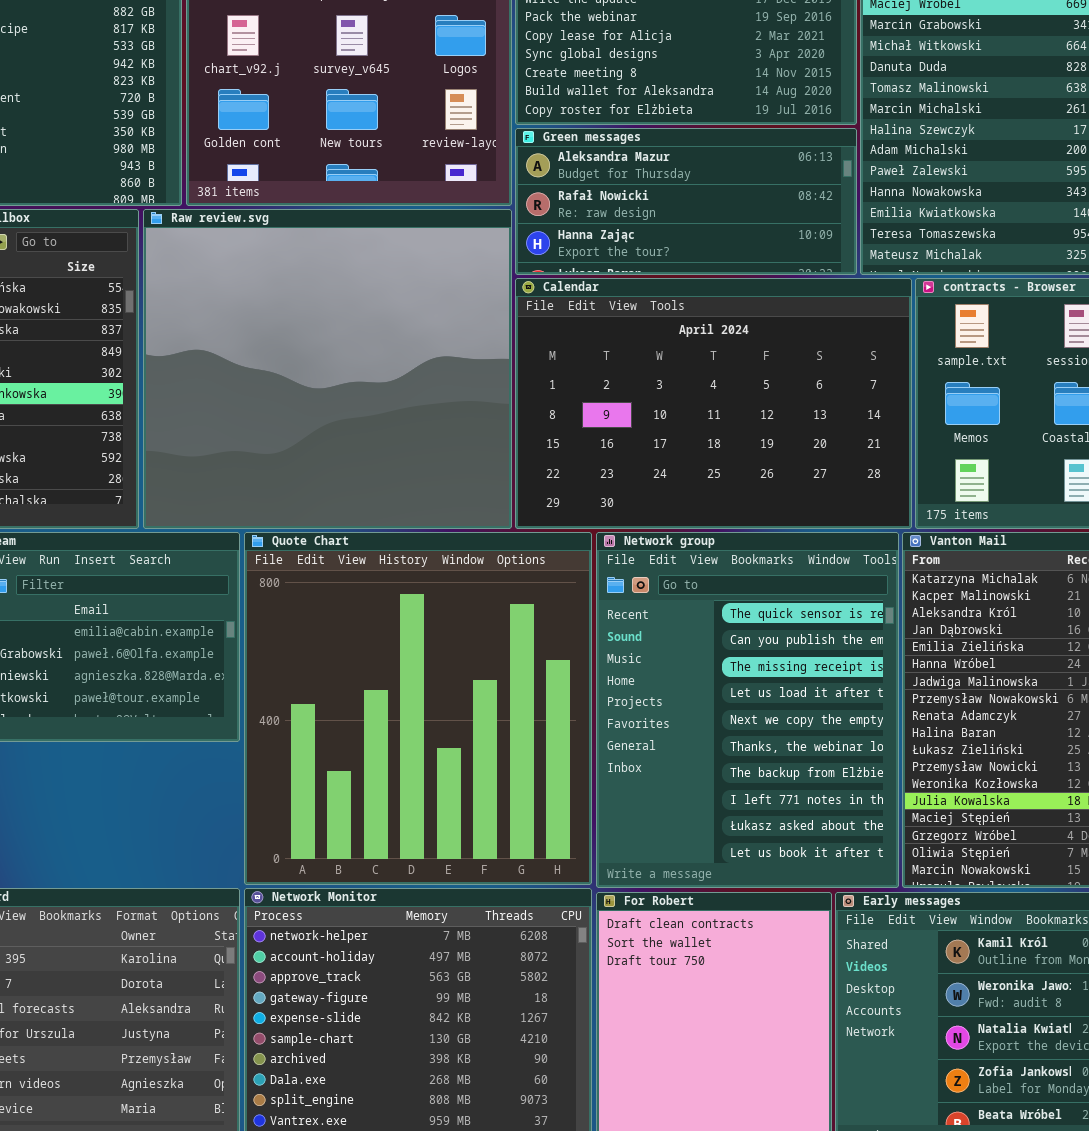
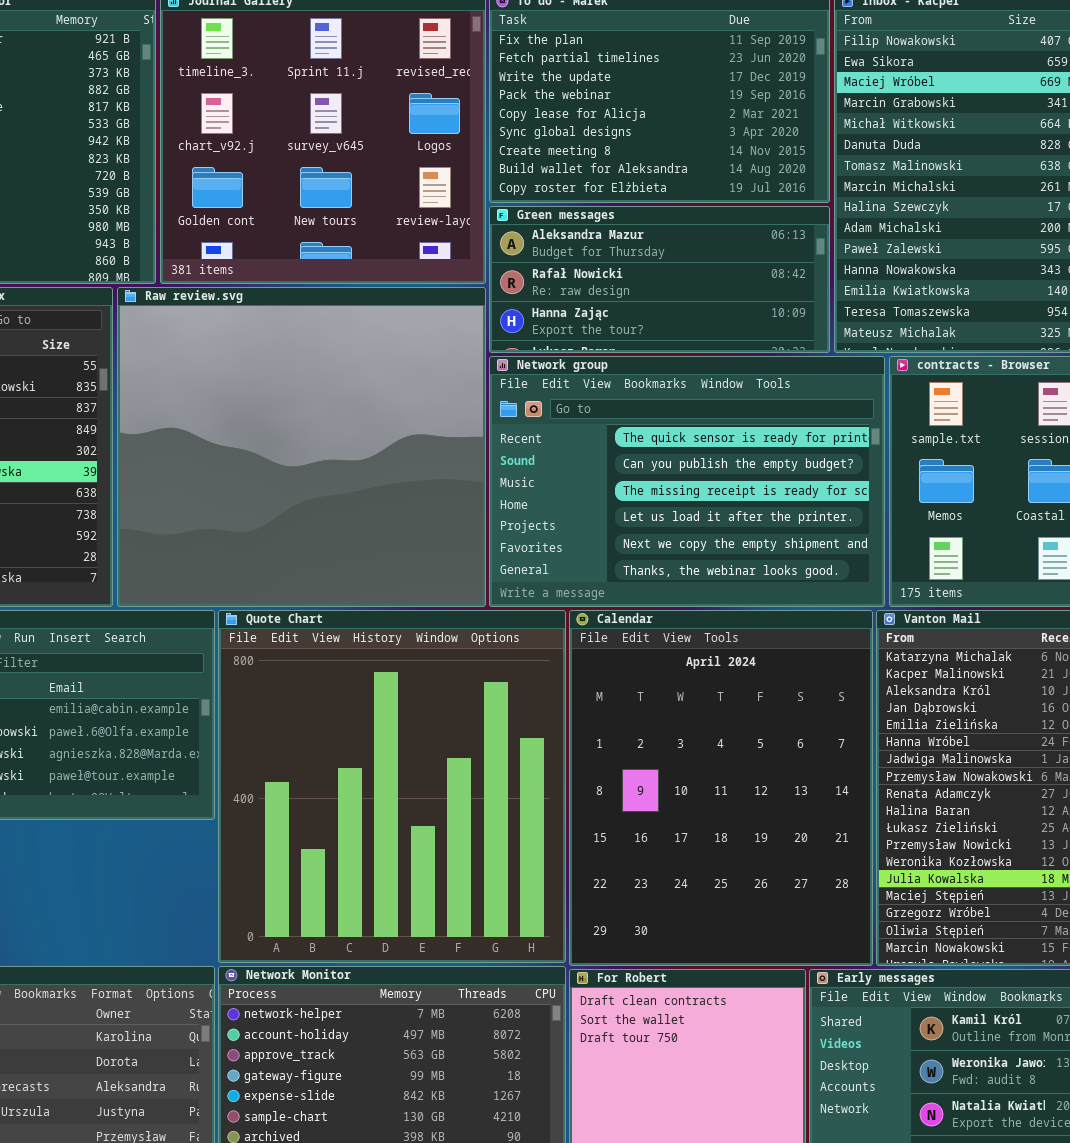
Calendar: [515,278,912,529] -> [569,610,873,966], moved, resized
Network group: [596,532,899,888] -> [489,356,885,607], moved, resized

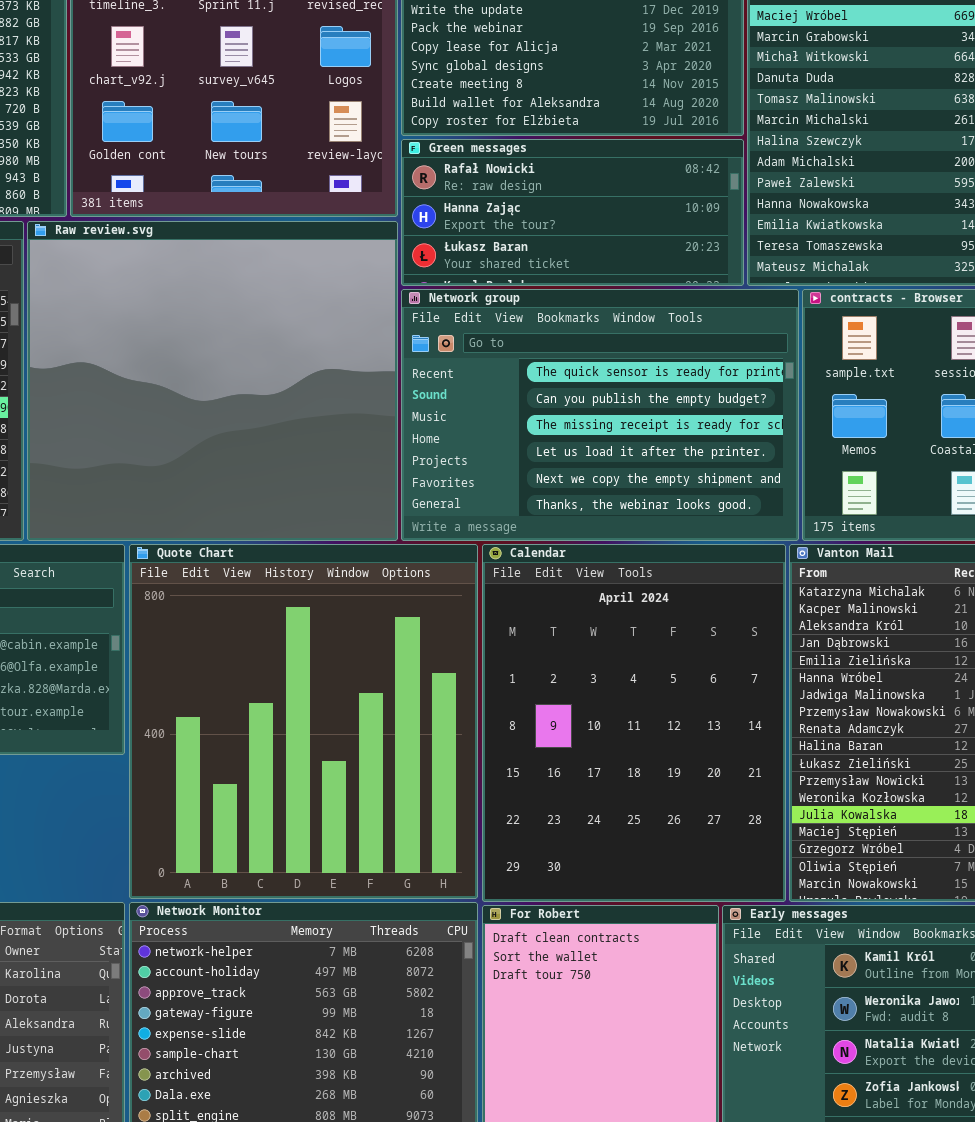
Green messages: [489,206,830,353] -> [401,139,744,286], scrolled down 1 row

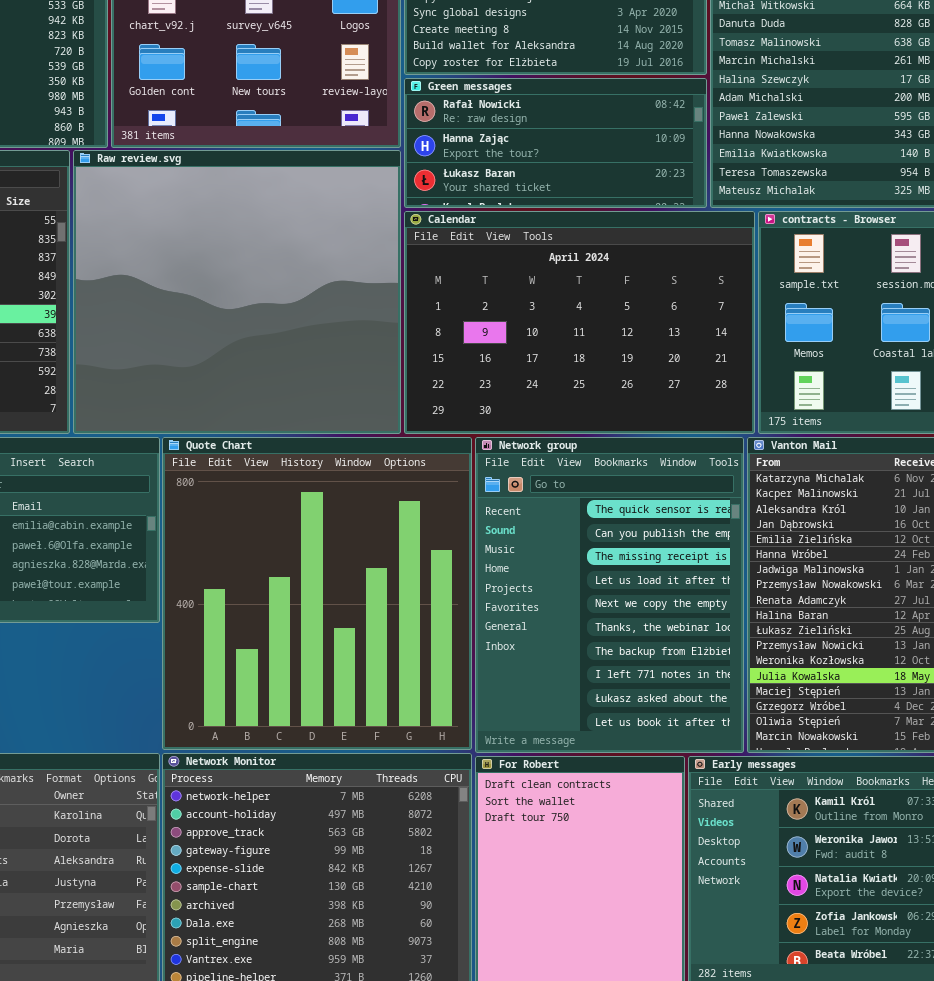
Network group: [401,289,799,541] -> [475,437,744,753], moved, resized
Calendar: [482,544,786,902] -> [404,211,755,434], moved, resized

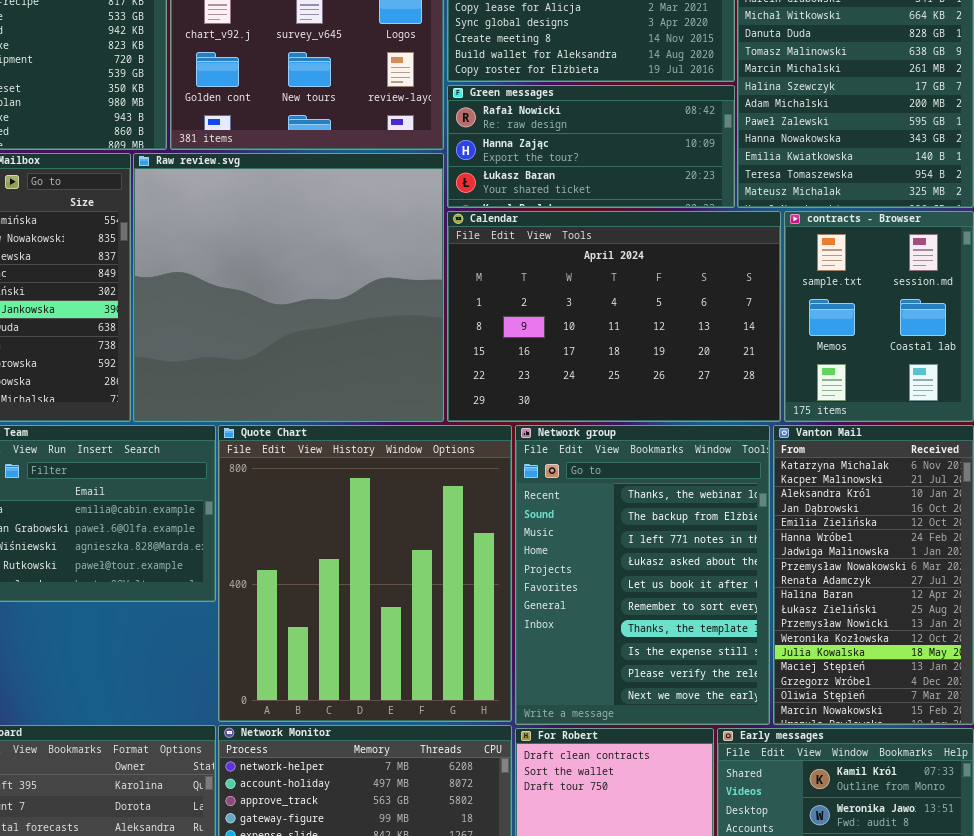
Network group: [475,437,744,753] -> [515,425,770,725], scrolled down 5 rows

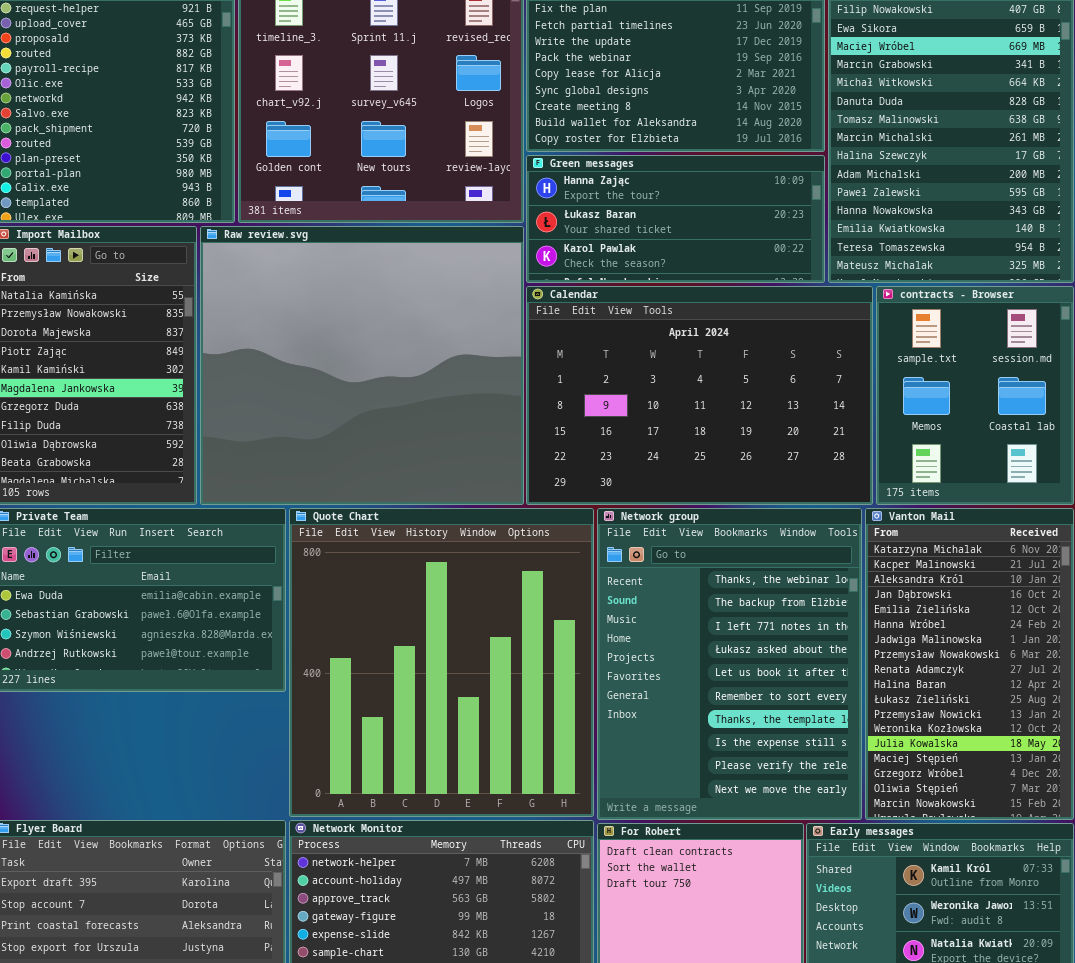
Green messages: [447,85,735,208] -> [526,155,825,283], scrolled down 1 row

